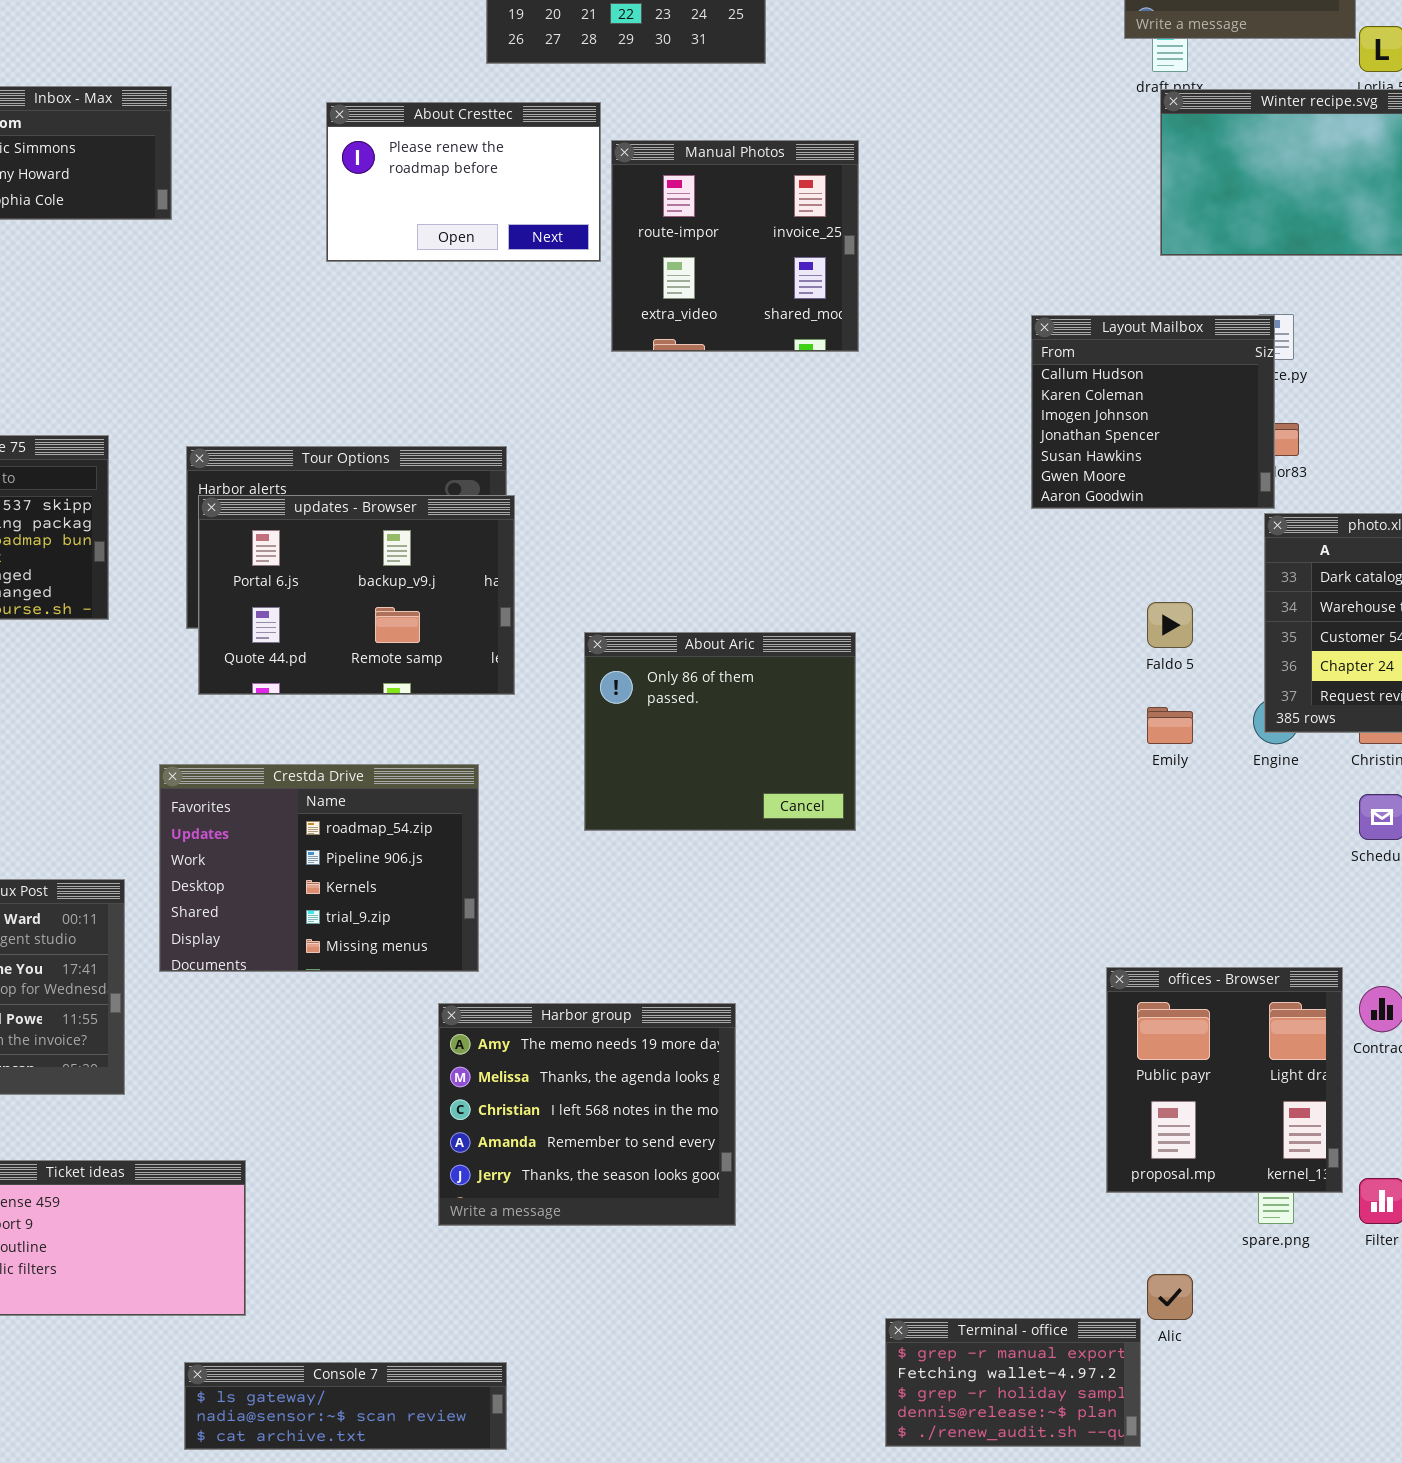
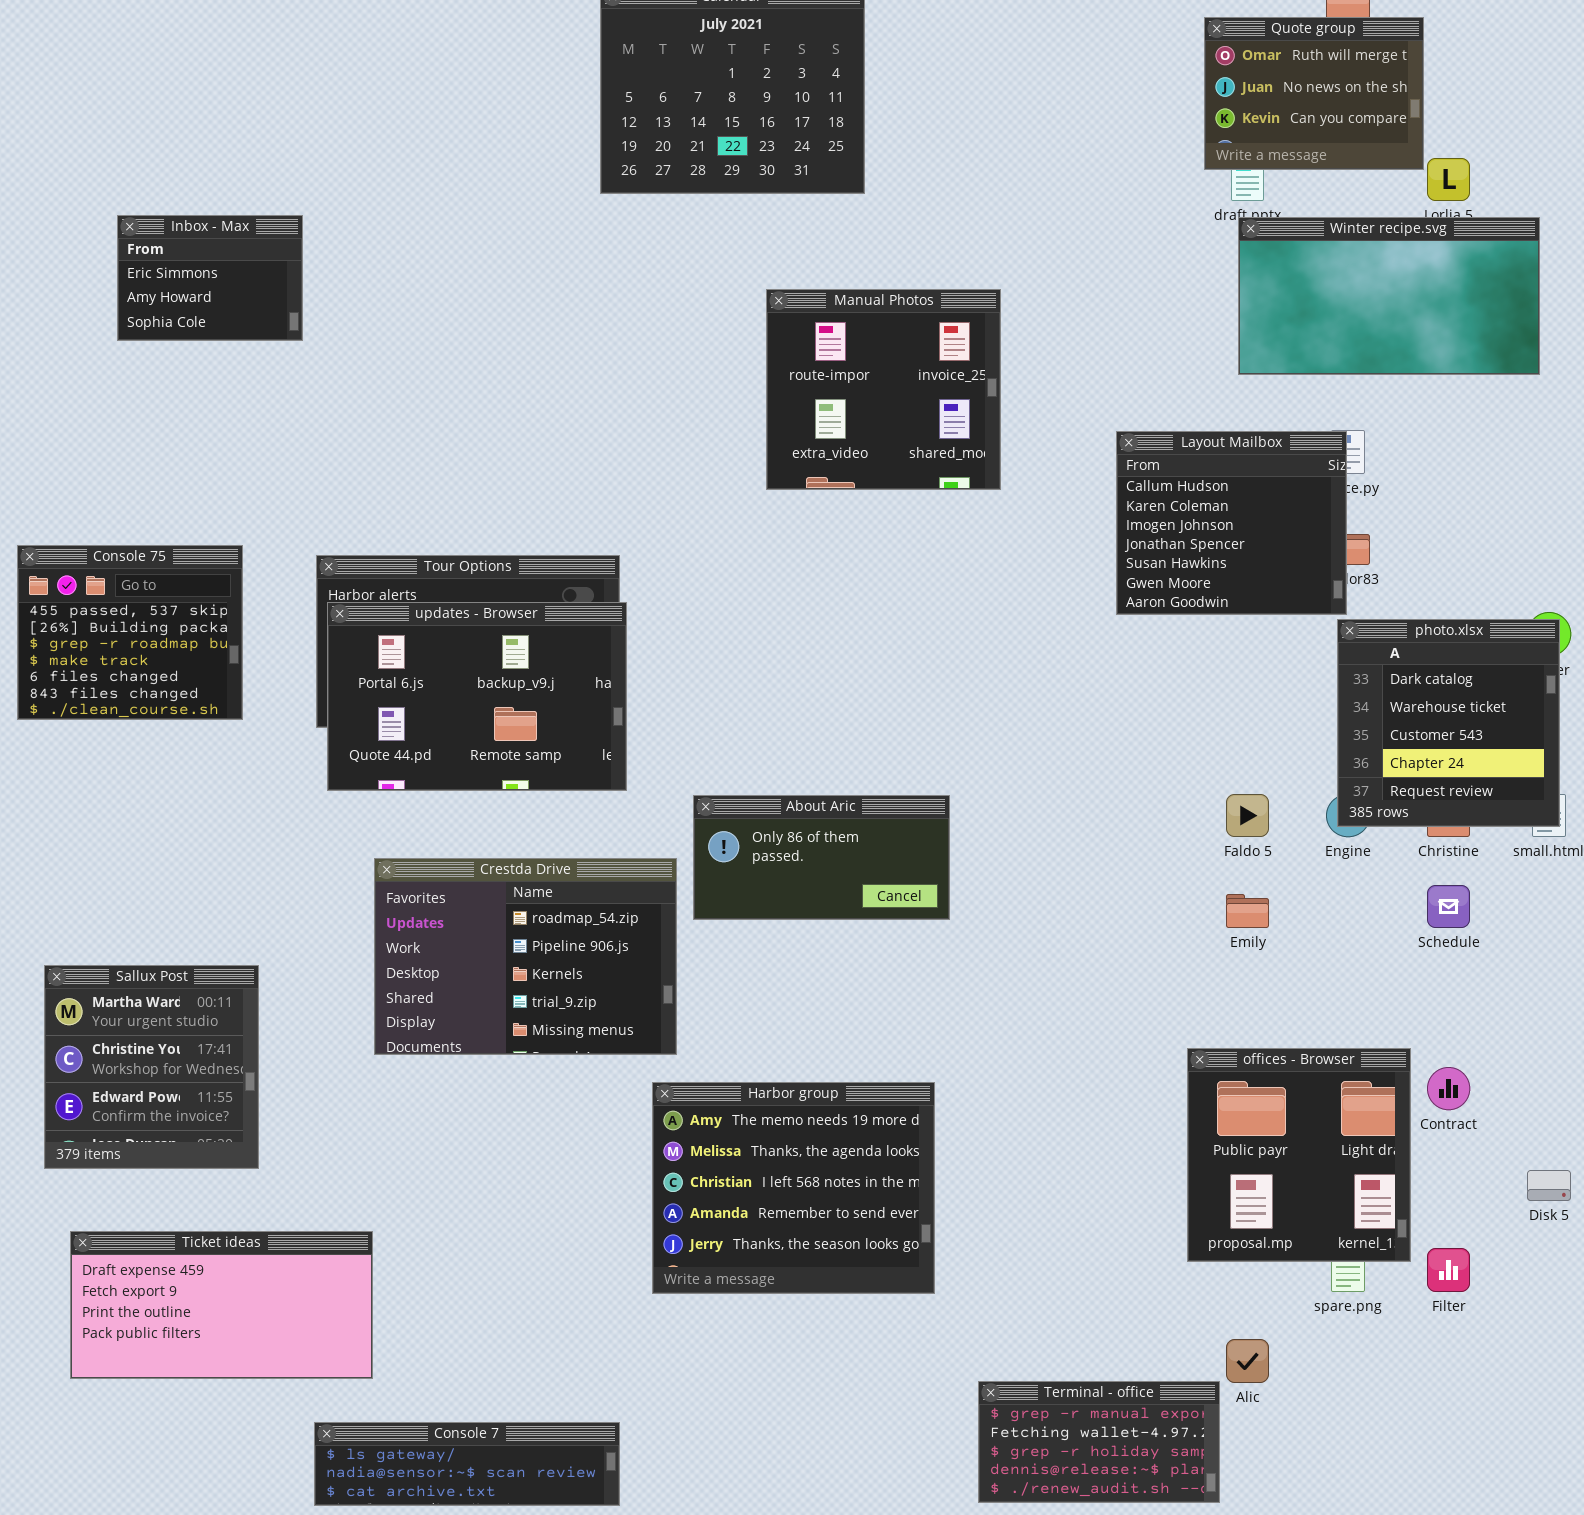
About Cresttec: [326,102,601,262] -> none, closed
Manual Photos: [611,140,859,352] -> [766,289,1001,490], moved
Faldo 5: [1147,602,1193,648] -> [1226,794,1269,837], moved
About Aric: [584,632,856,831] -> [693,795,950,920], resized
Emily: [1147,707,1193,744] -> [1226,894,1269,928], moved
Crestda Drive: [159,764,479,972] -> [374,858,677,1055], moved
Harbor group: [438,1003,736,1226] -> [652,1082,935,1294], moved

